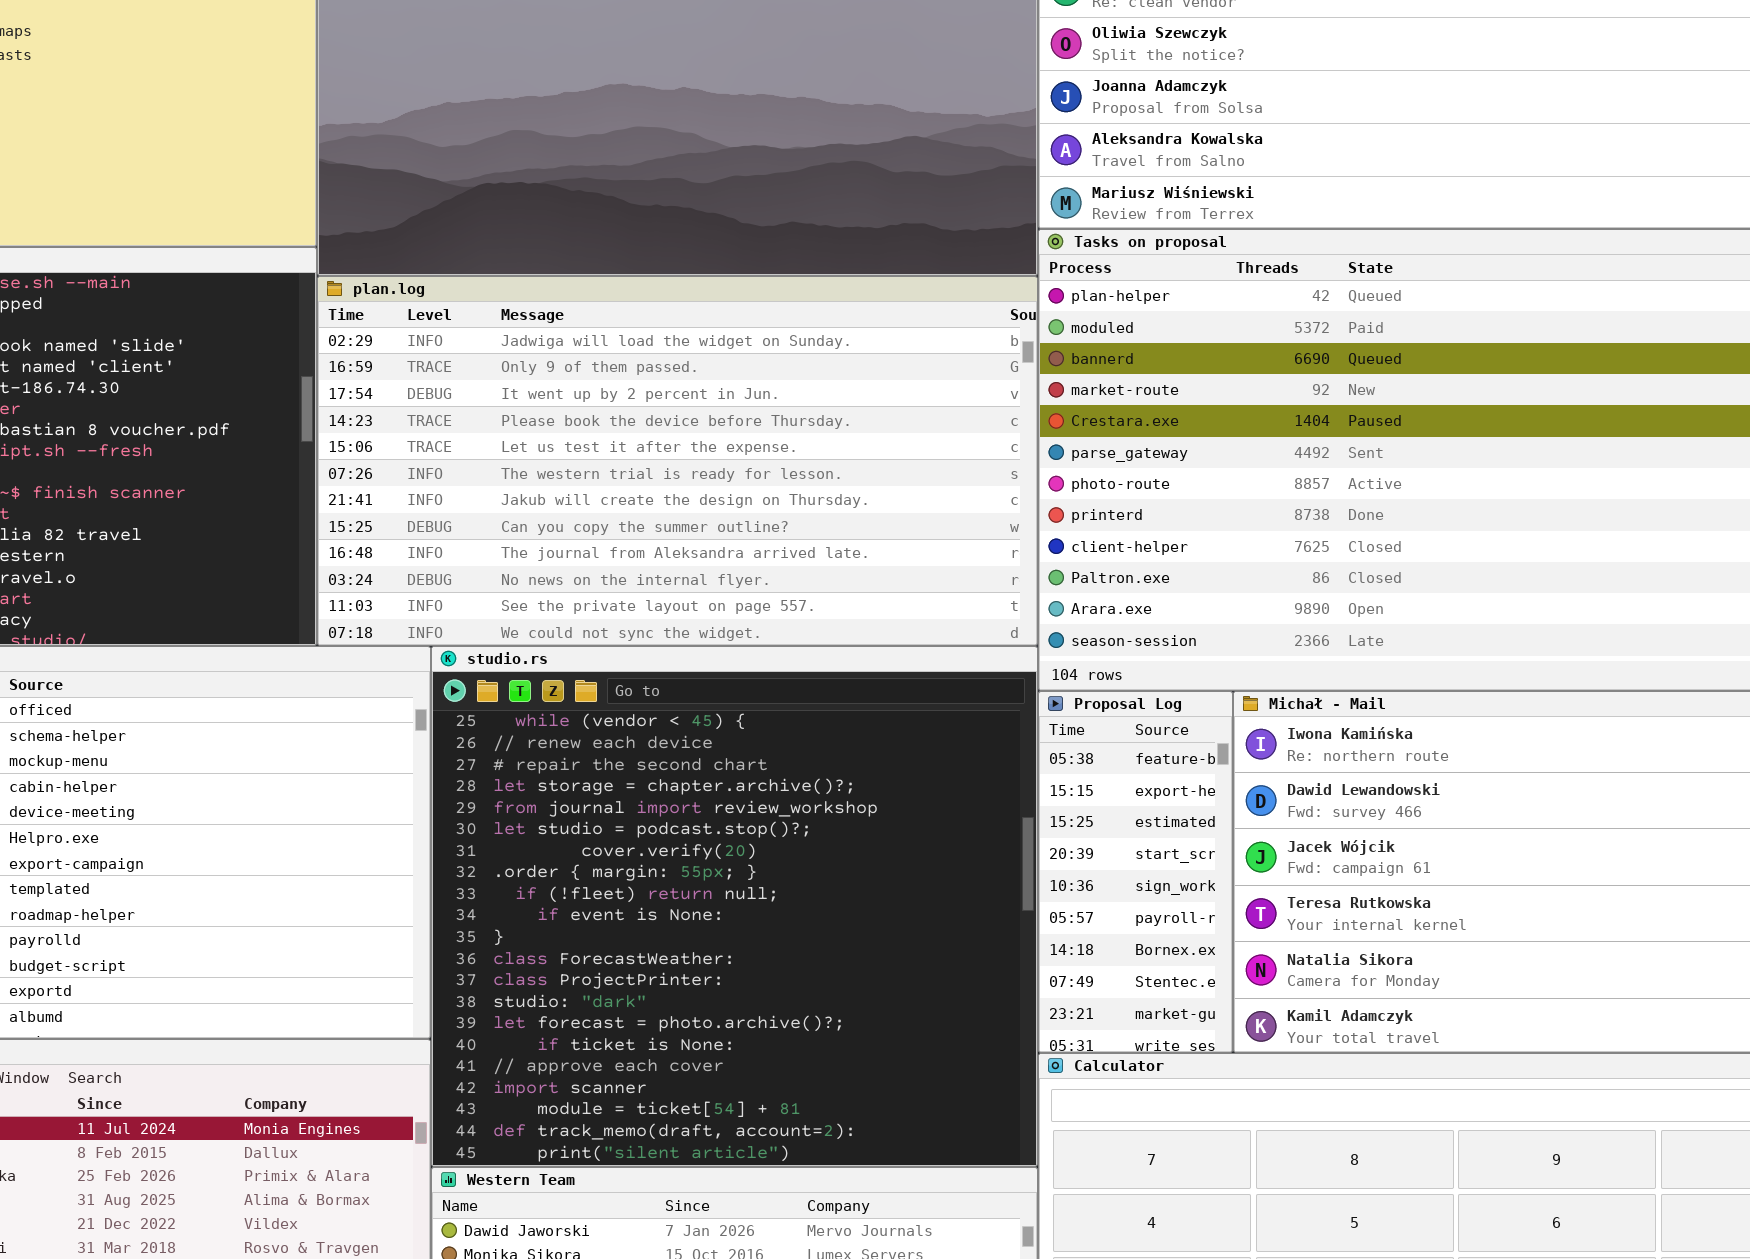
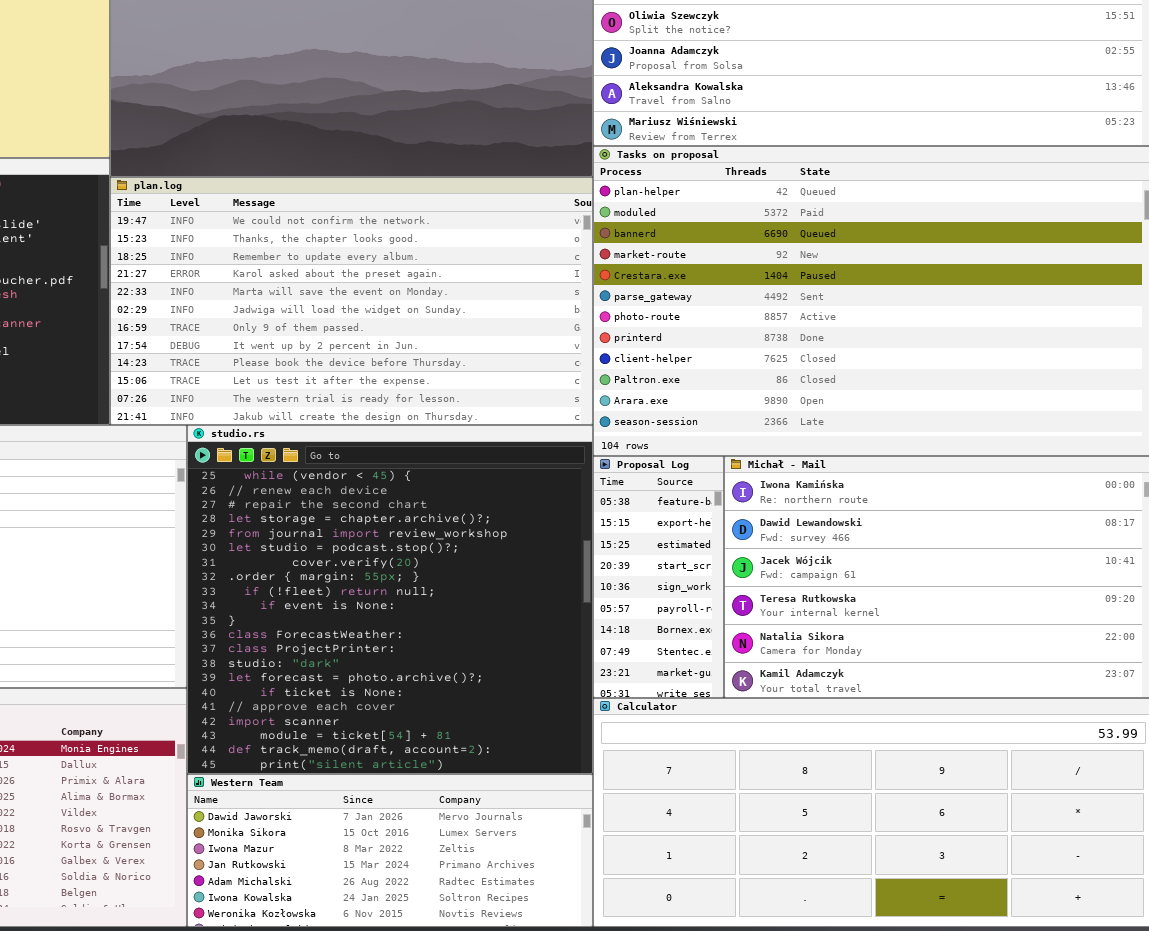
plan.log: [317,276,1038,646] -> [110,177,593,425], scrolled up 5 rows

